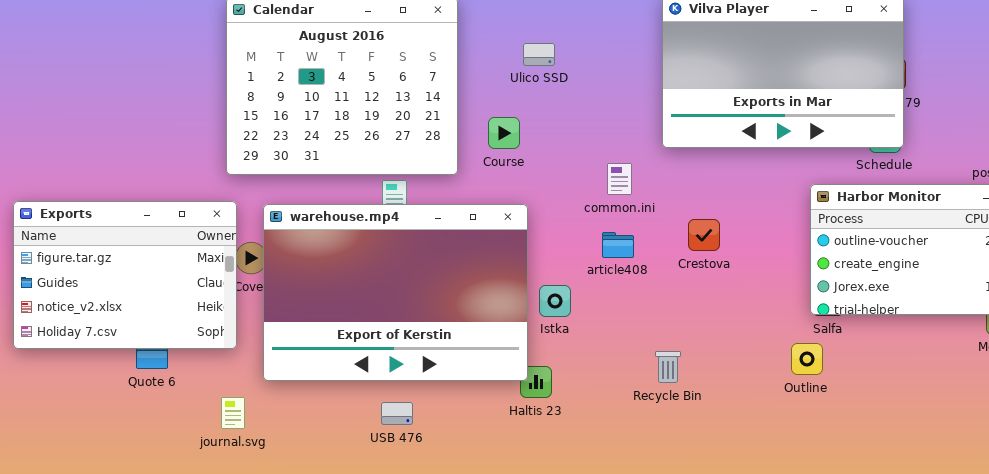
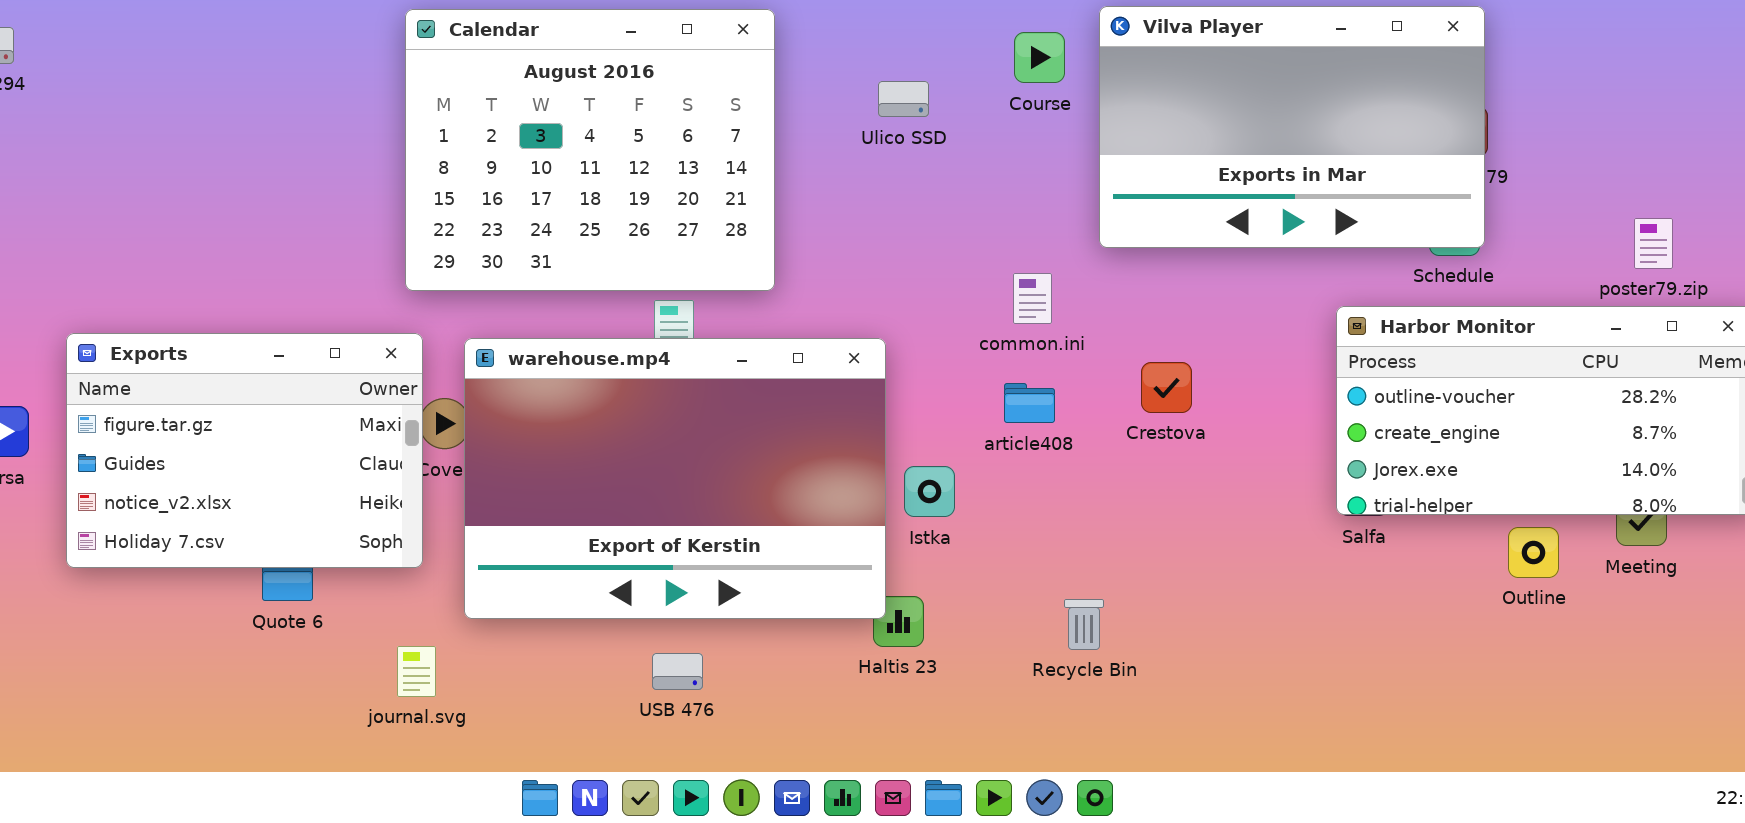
Course: [488,117,520,149] -> [1014,32,1065,83], moved
Outline: [791,343,823,375] -> [1508,527,1559,578], moved
Recycle Bin: [655,351,681,383] -> [1064,599,1104,650], moved

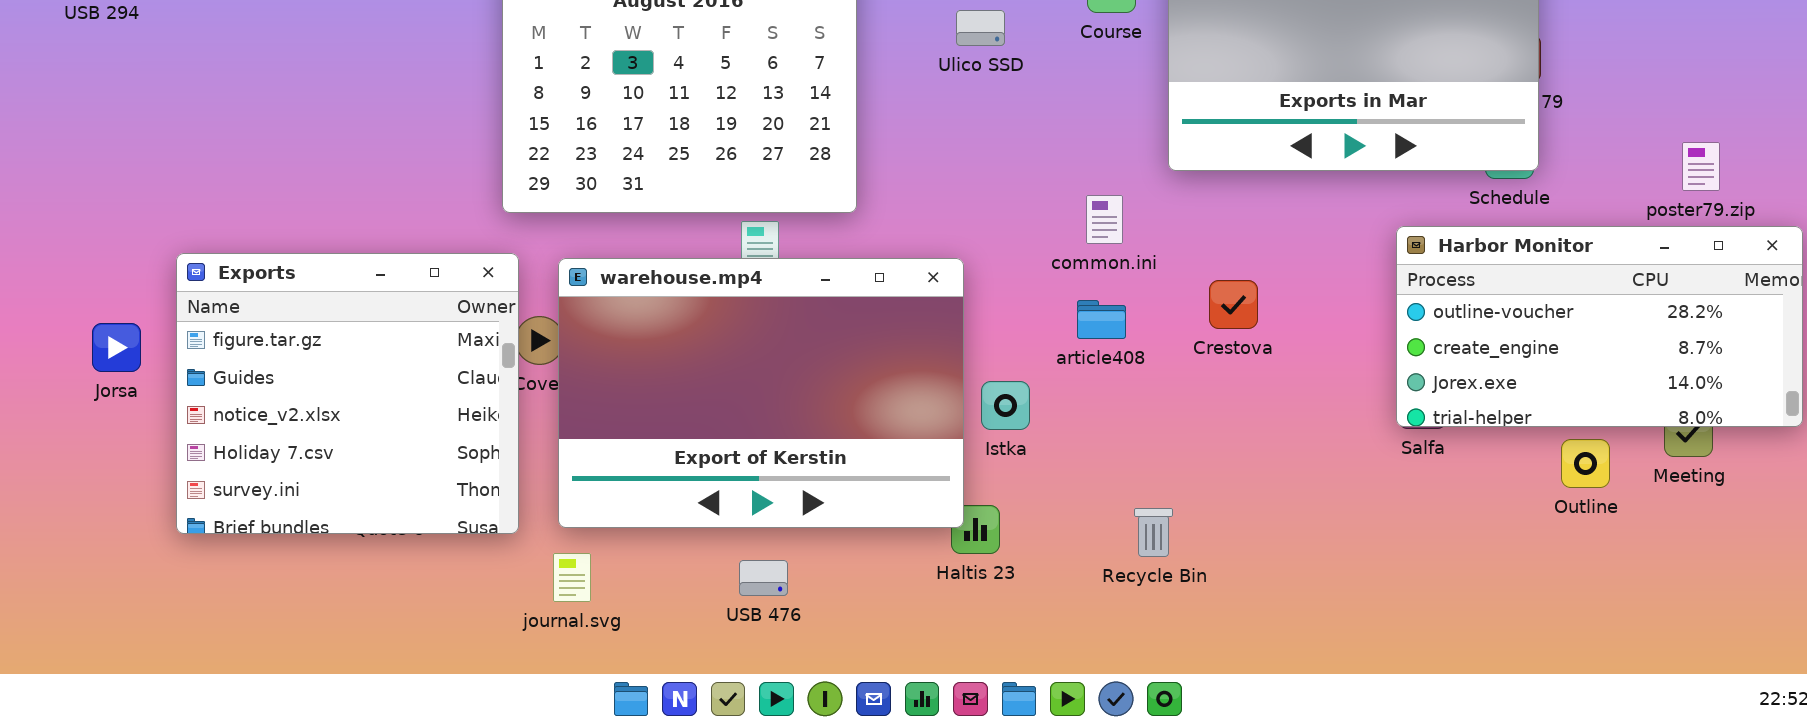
Exports: [66,333,423,568] -> [176,253,519,534], resized
journal.svg: [397,646,436,697] -> [553,553,591,602], moved

